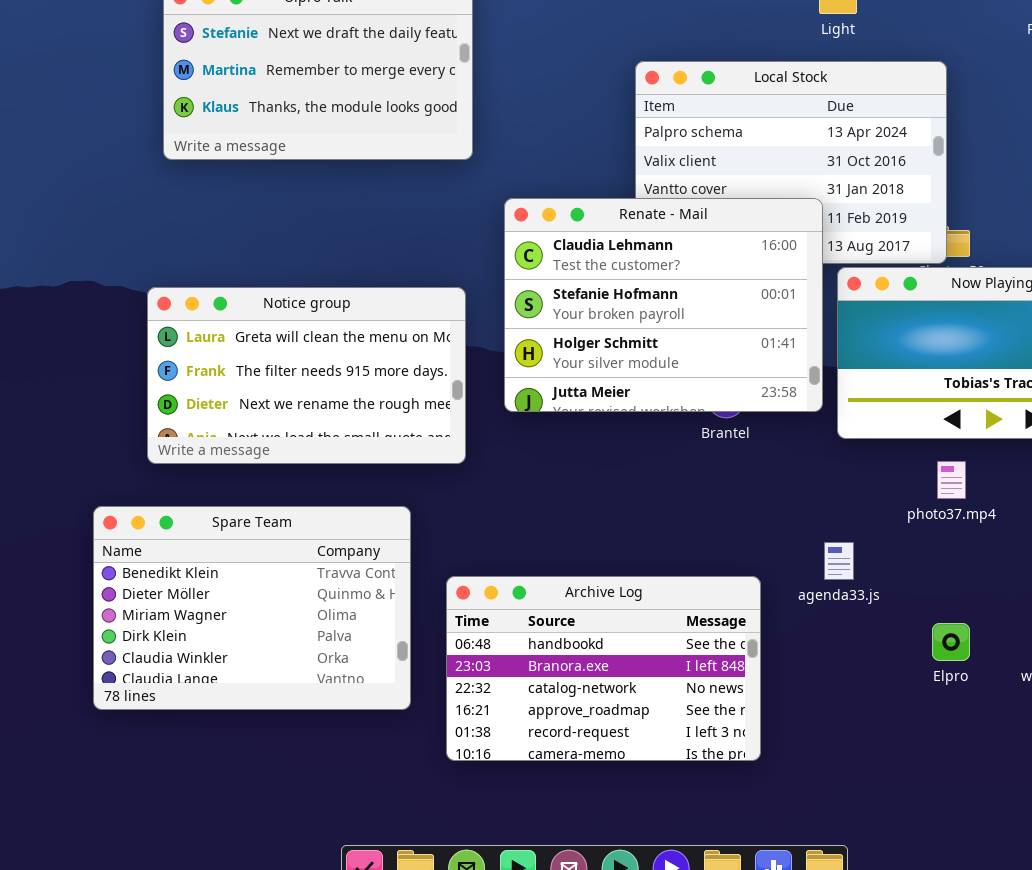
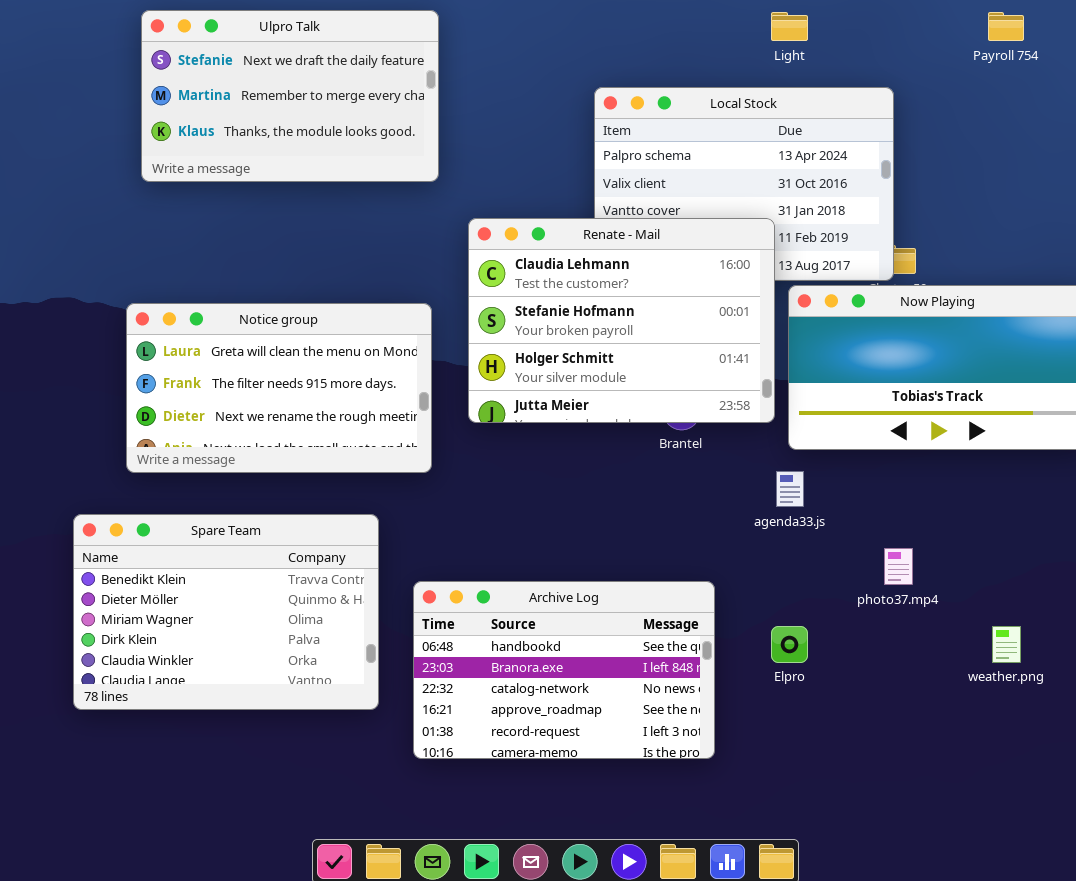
photo37.mp4: [937,461,966,499] -> [884,548,913,585], moved
agenda33.js: [824,542,854,580] -> [776,471,804,507], moved
Elpro: [932,623,970,661] -> [771,626,808,663], moved

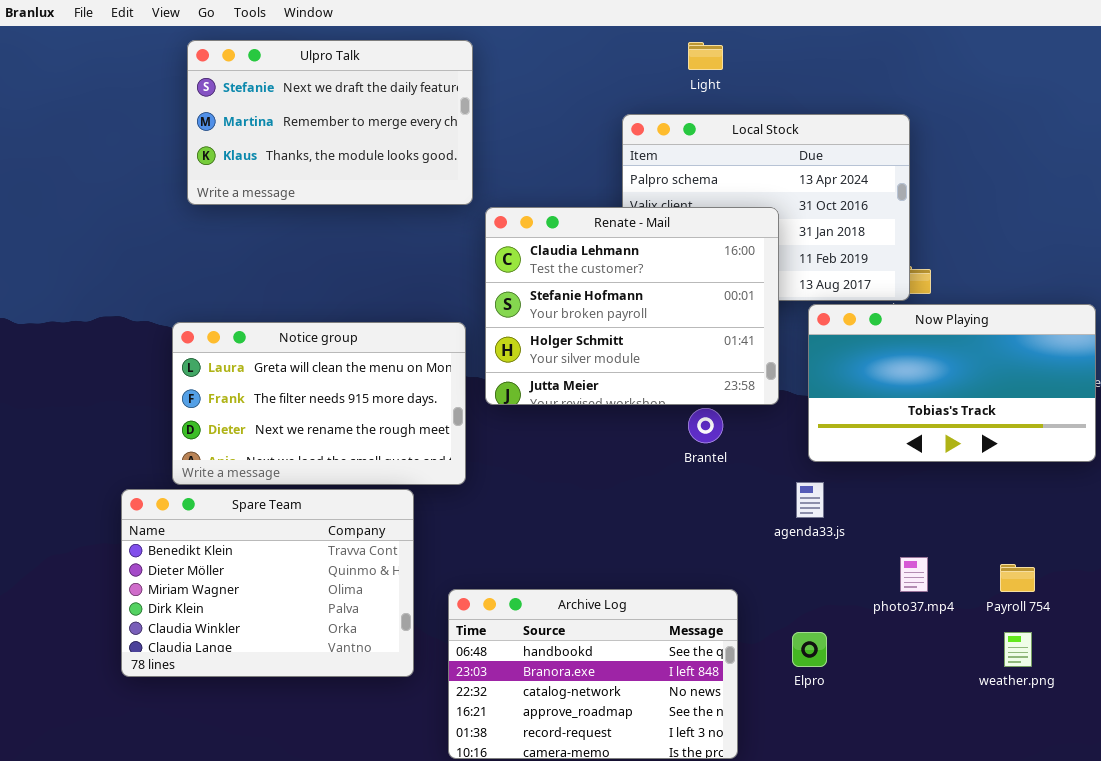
Light: [771,12,808,41] -> [688,42,723,70], moved
Payroll 754: [988,12,1024,41] -> [1000,564,1035,592], moved
Renate - Mail: [468,218,775,423] -> [485,207,779,405], moved
Spare Team: [73,514,379,710] -> [121,489,414,677], moved

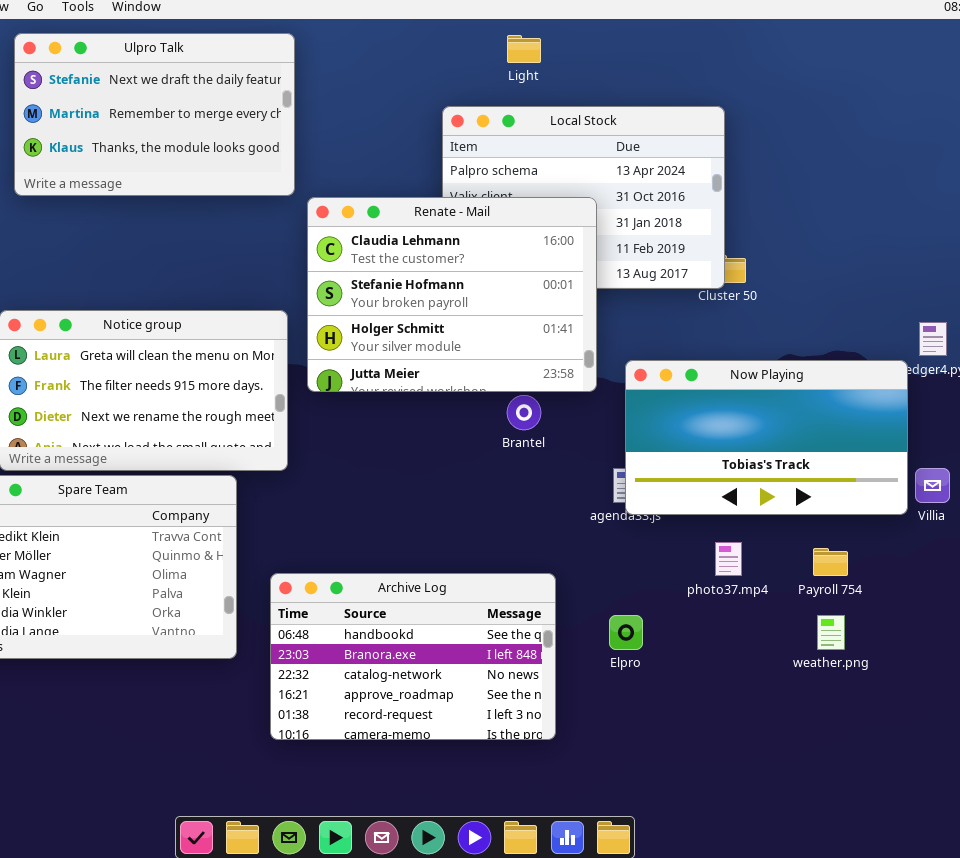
Now Playing: [808,304,1096,462] -> [625,360,908,515], moved

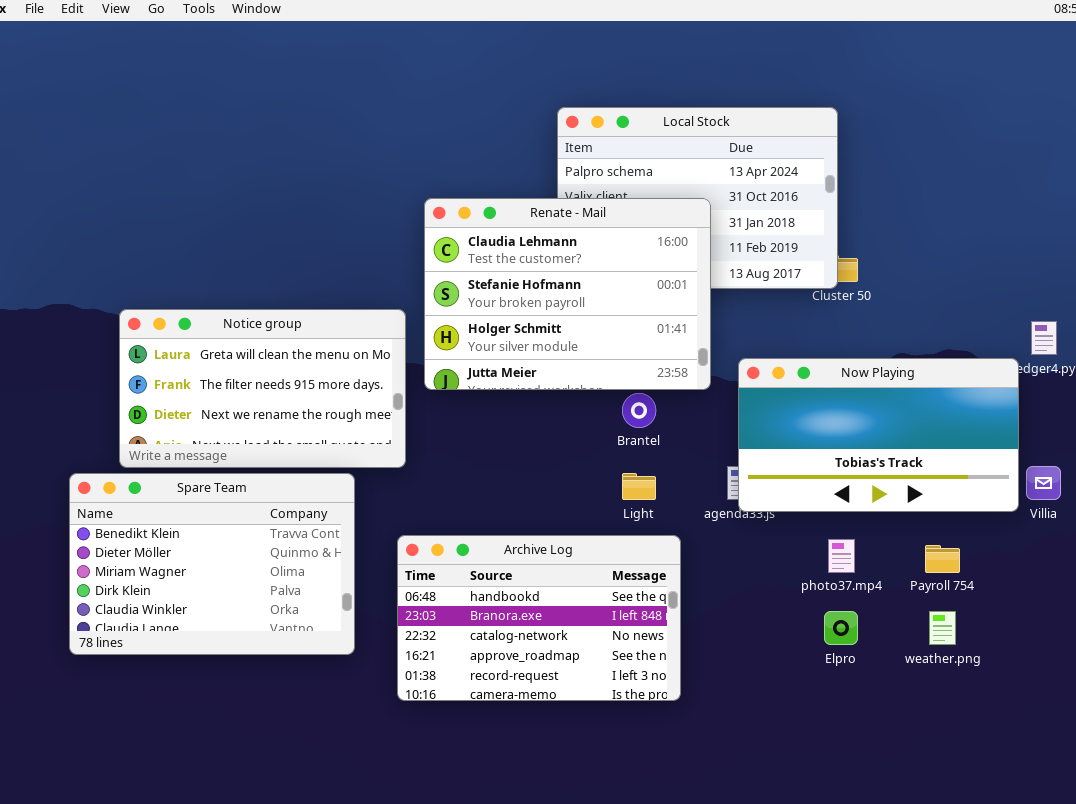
Ulpro Talk: [14,33,295,196] -> none, closed
Light: [507,35,541,63] -> [622,473,656,500], moved
Archive Log: [270,573,556,740] -> [397,535,681,701], moved
Elpro: [609,615,643,650] -> [824,611,858,645], moved

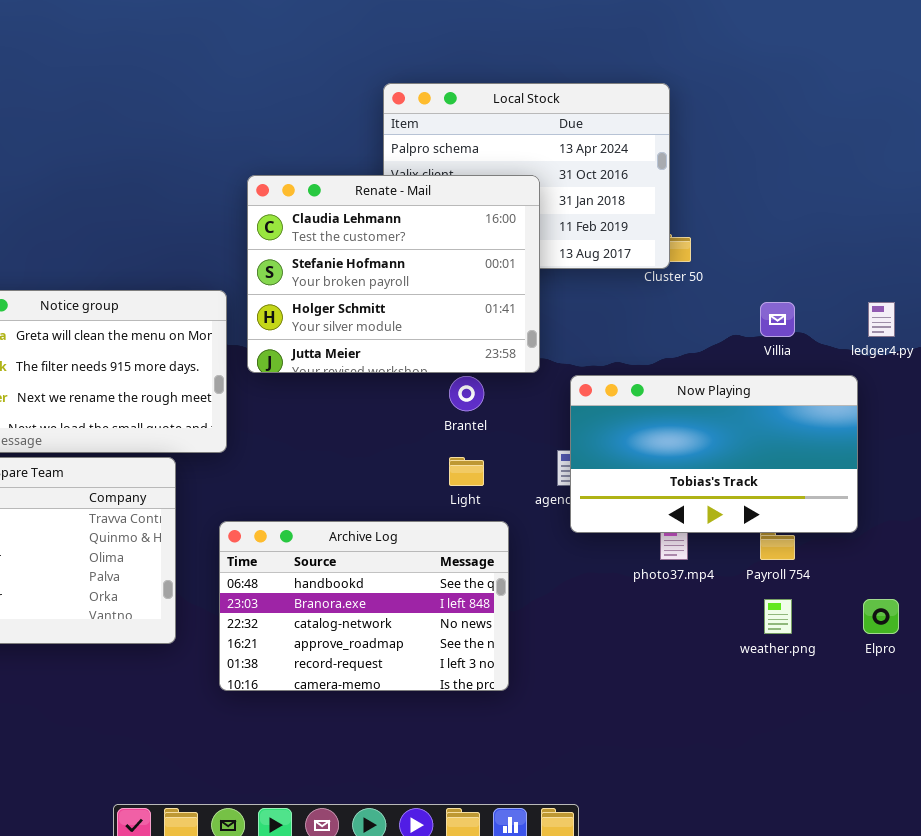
Now Playing: [738,358,1019,512] -> [570,375,858,533], moved
Villia: [1026,466,1061,500] -> [760,302,795,337], moved
Elpro: [824,611,858,645] -> [863,599,899,634], moved

